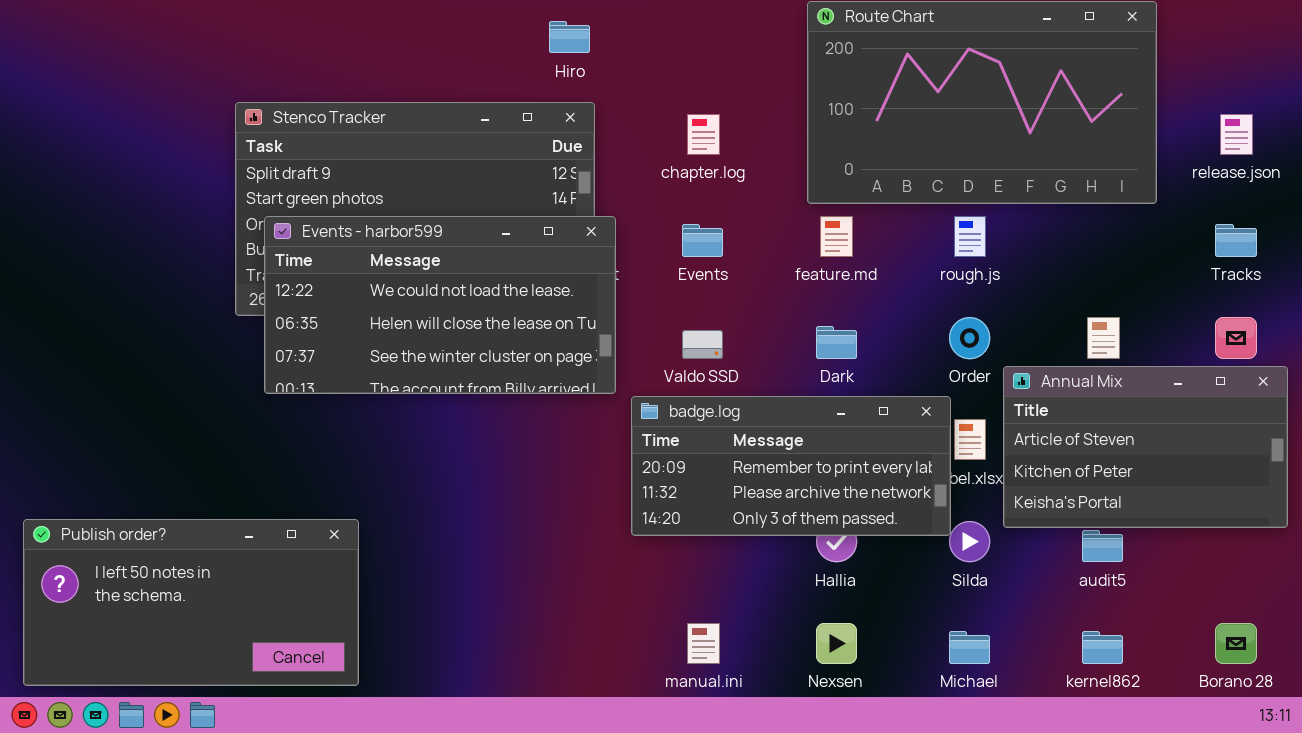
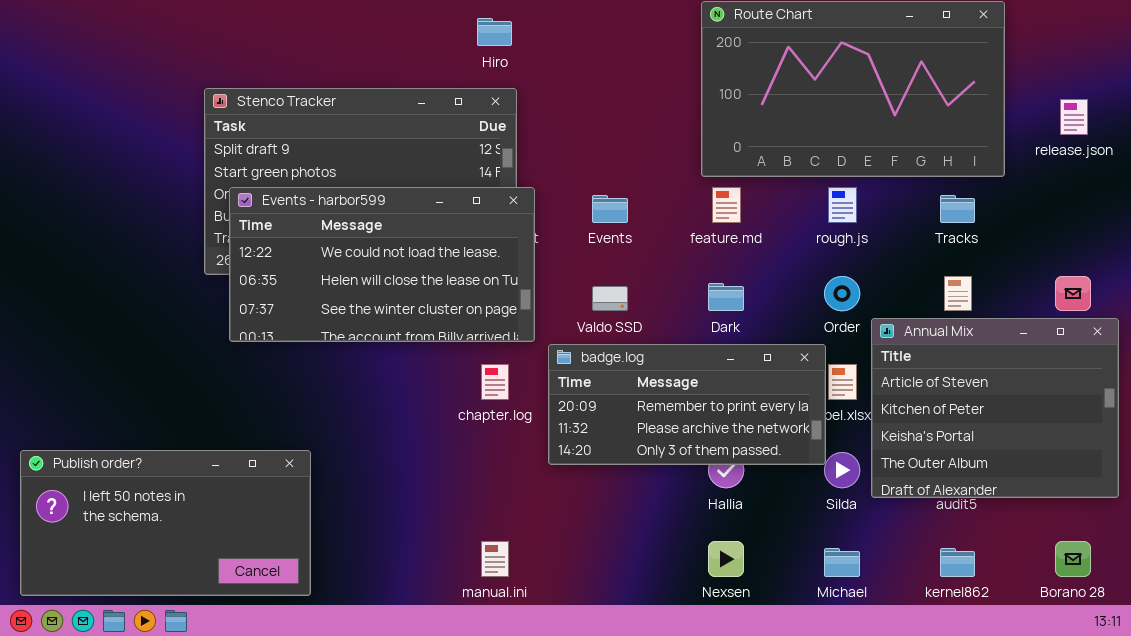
chapter.log: [687,114,720,155] -> [481,364,509,400], moved
Tracks: [1215,224,1257,257] -> [940,195,975,223], moved
Annual Mix: [1003,366,1288,528] -> [871,318,1119,498], resized
manual.ini: [687,623,720,664] -> [481,541,509,577], moved

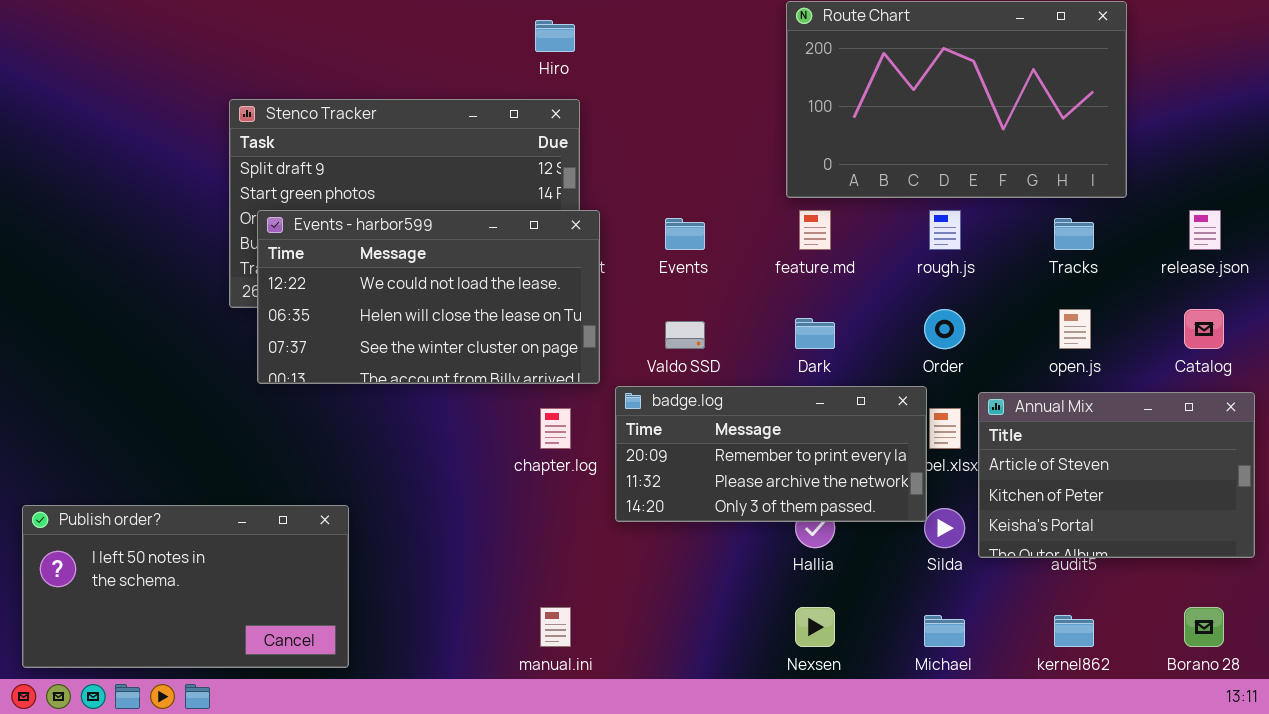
release.json: [1060,99,1088,135] -> [1189,210,1221,250], moved
Annual Mix: [871,318,1119,498] -> [978,392,1255,558], resized

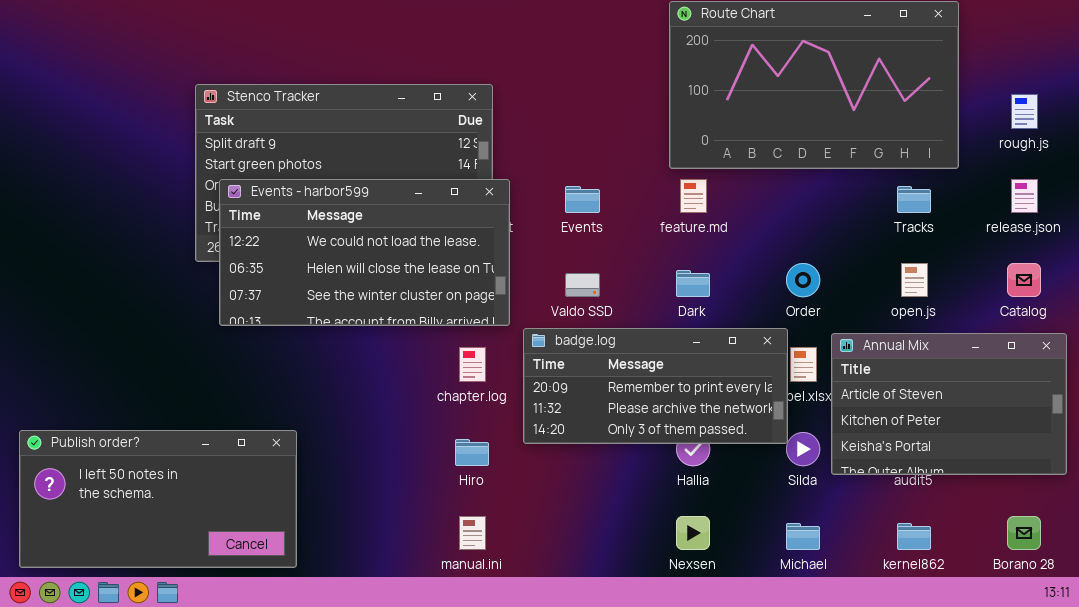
Hiro: [535,20,575,52] -> [455,439,489,466], moved
rough.js: [929,210,961,250] -> [1011,94,1038,129], moved

